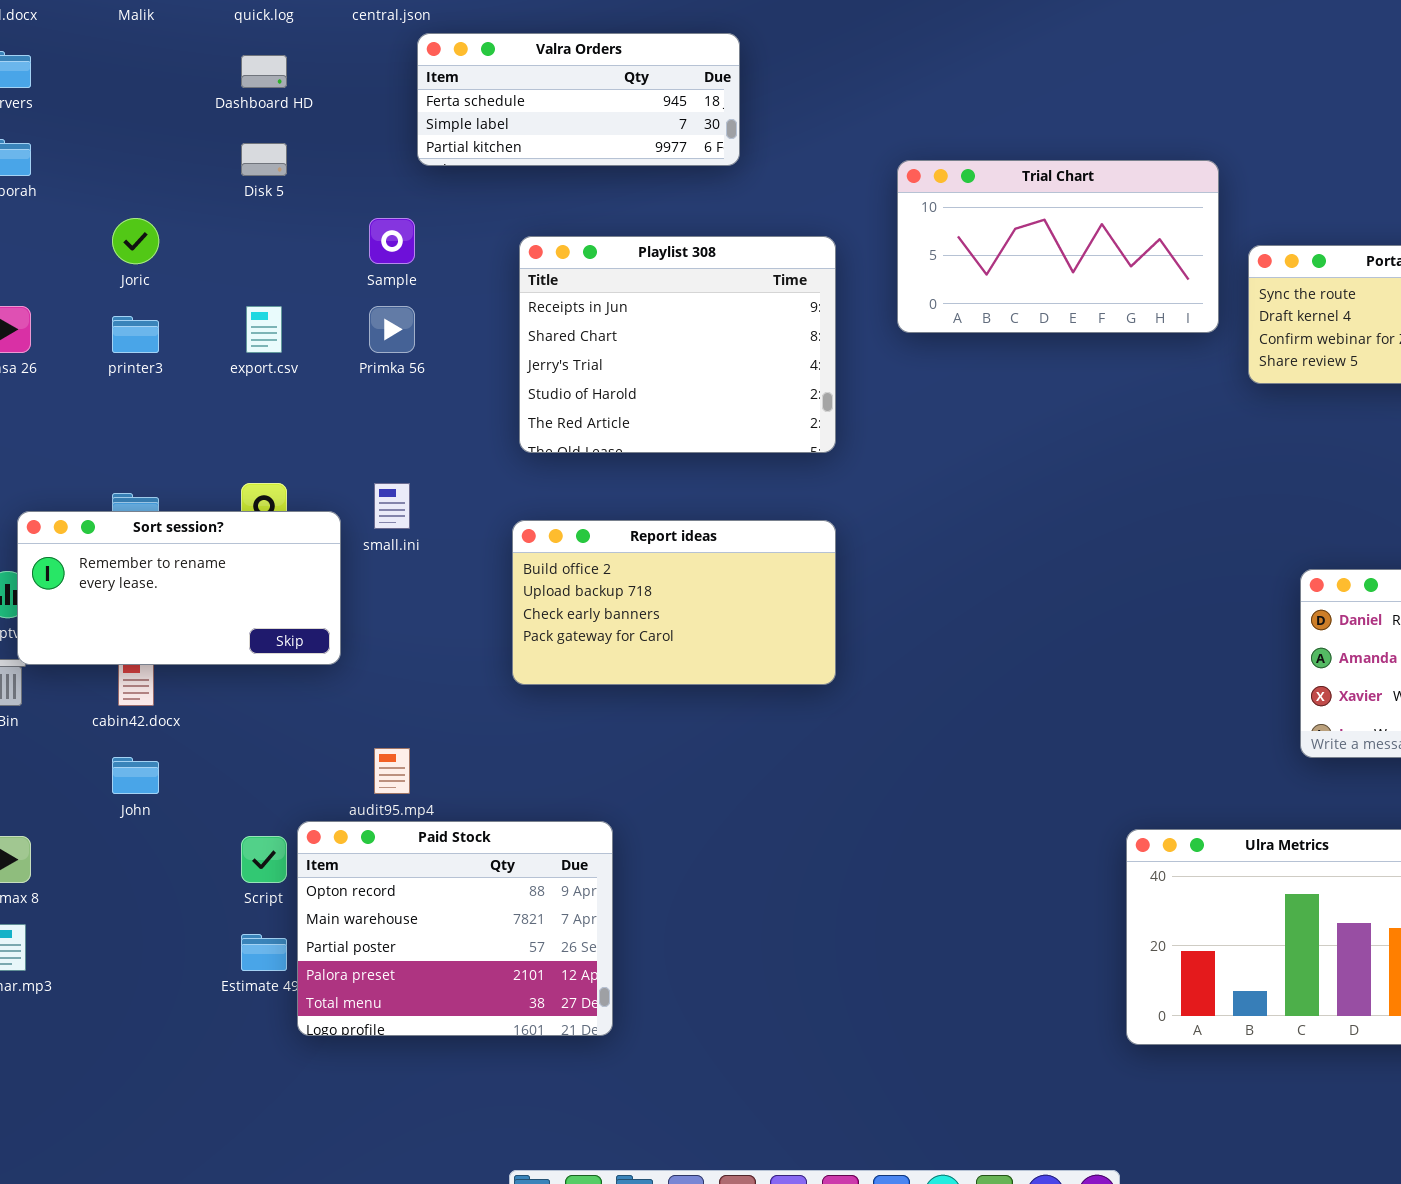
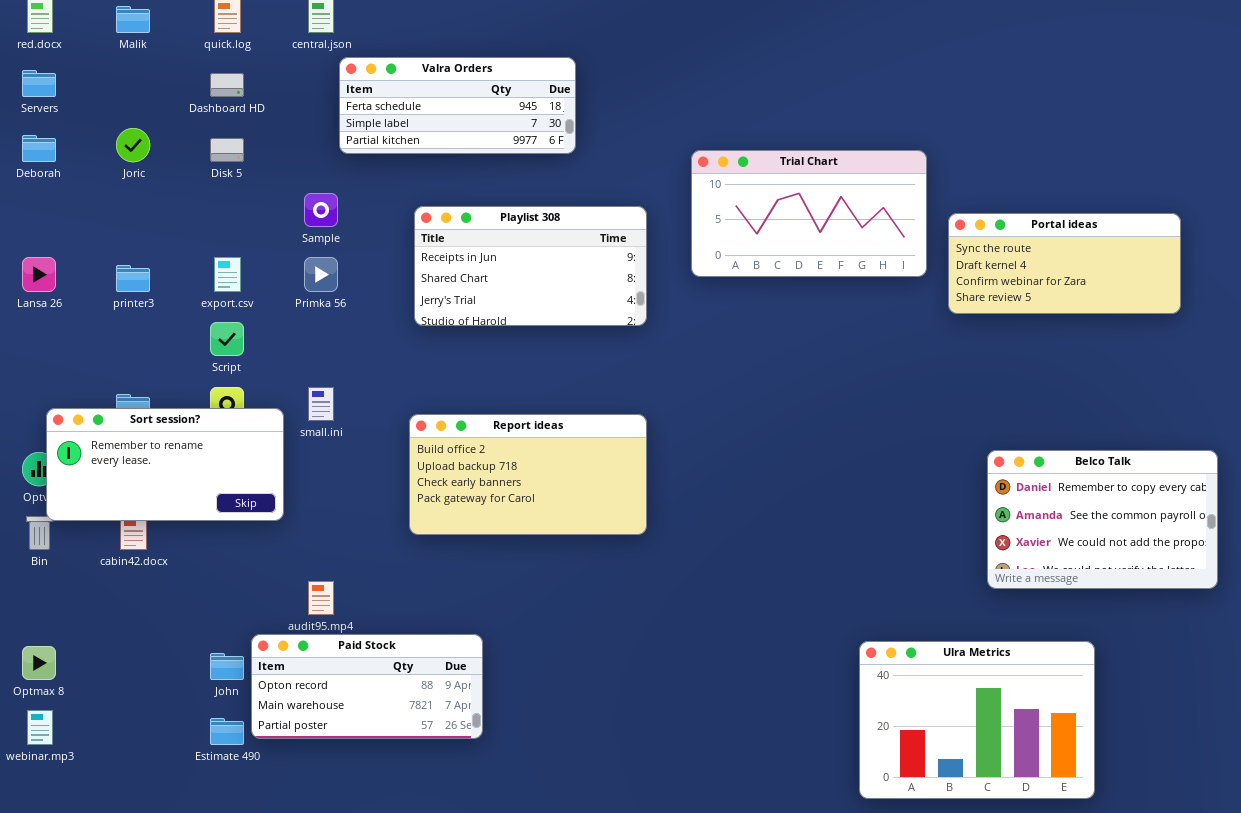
Joric: [112,218,159,264] -> [116,128,150,162], moved
Playlist 308: [519,236,836,453] -> [414,206,647,326], resized
John: [112,757,159,794] -> [210,653,244,680], moved
Paid Stock: [297,821,613,1036] -> [251,634,483,739], resized
Script: [241,836,287,883] -> [210,322,244,356], moved

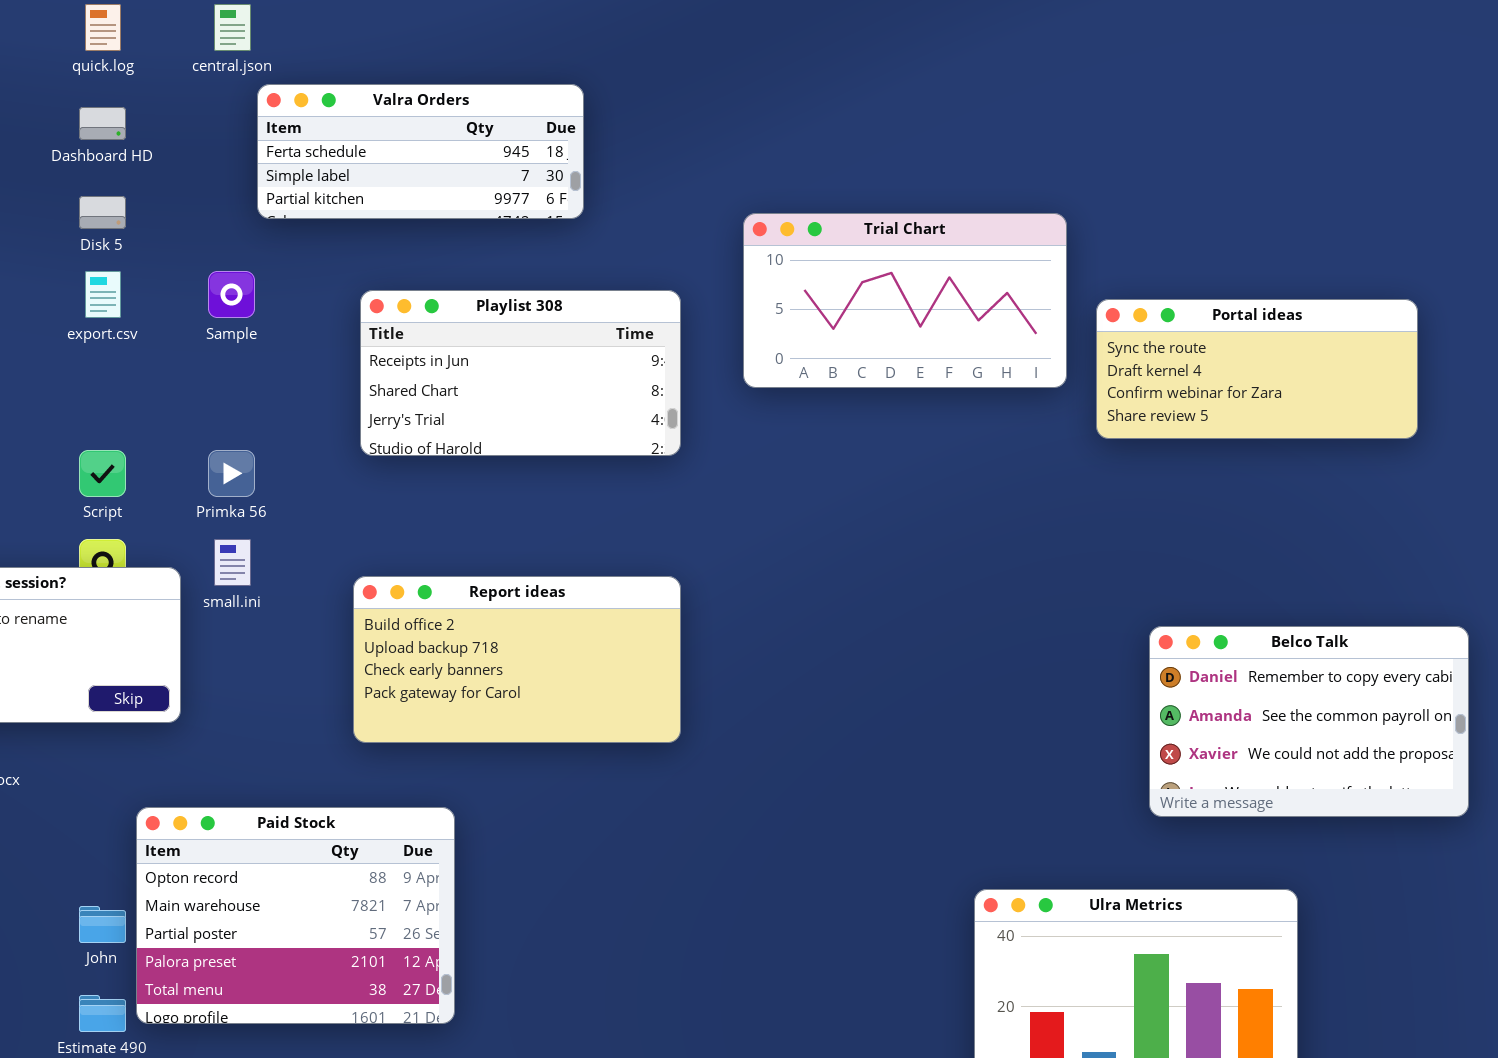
export.csv: [214,257,241,292] -> [85,271,121,318], moved
Primka 56: [304,257,338,292] -> [208,450,255,497], moved
Paid Stock: [251,634,483,739] -> [136,807,455,1024], resized

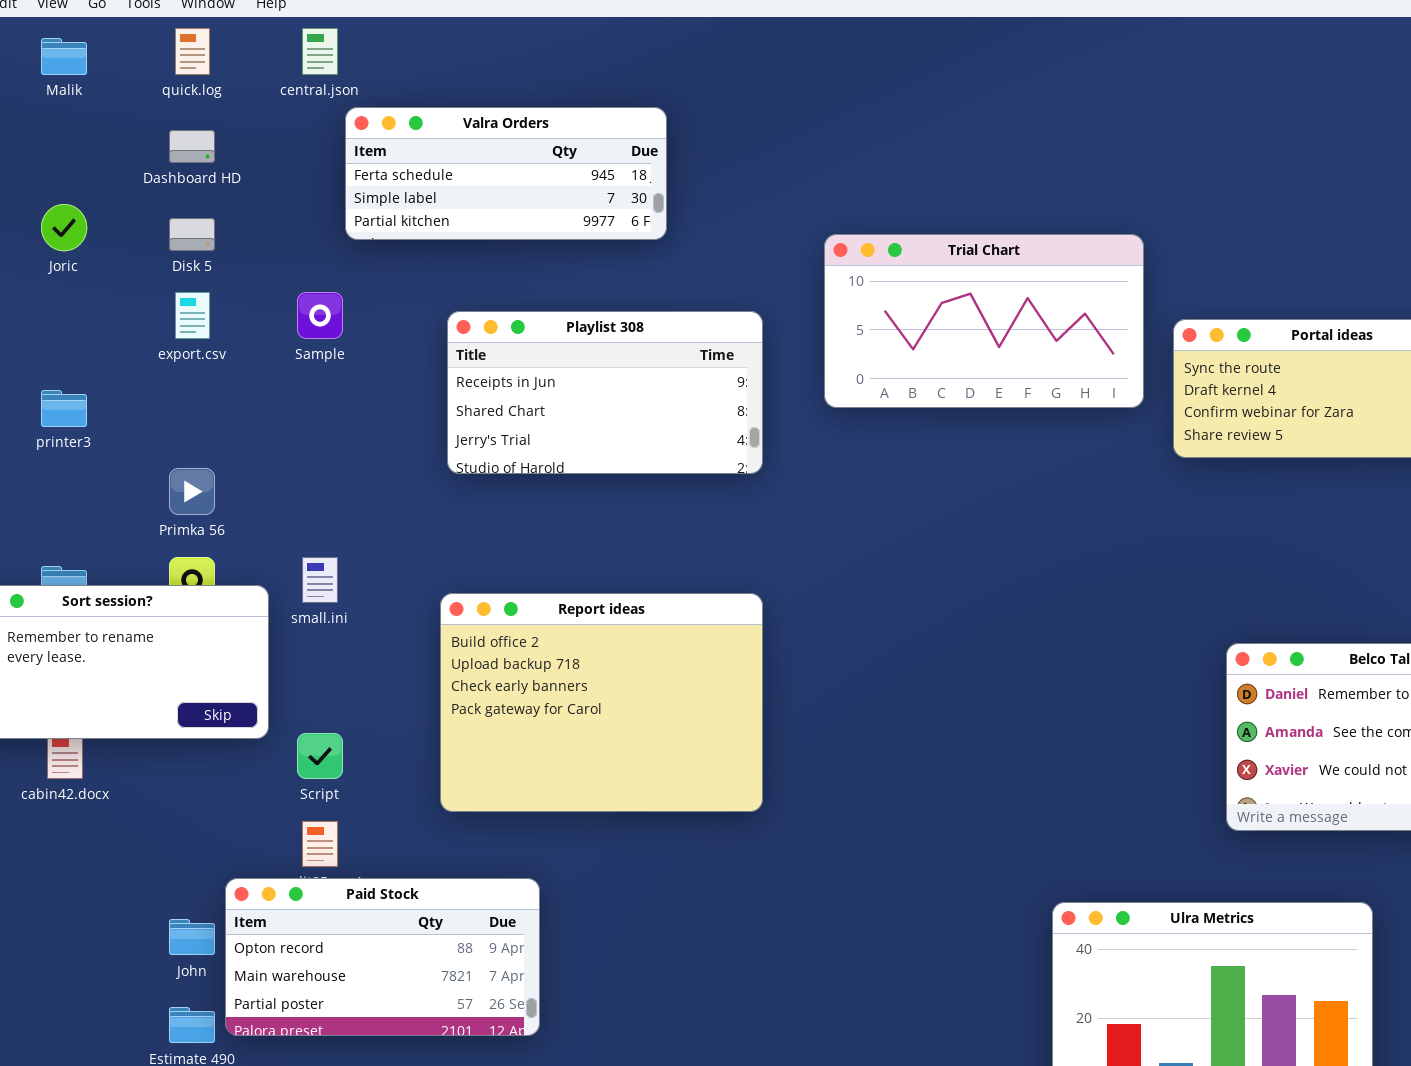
Script: [79,450,126,497] -> [297,733,343,779], moved
Primka 56: [208,450,255,497] -> [169,468,215,515], moved
Report ideas: [353,576,681,743] -> [440,593,763,812], resized
Paid Stock: [136,807,455,1024] -> [225,878,540,1036], resized

